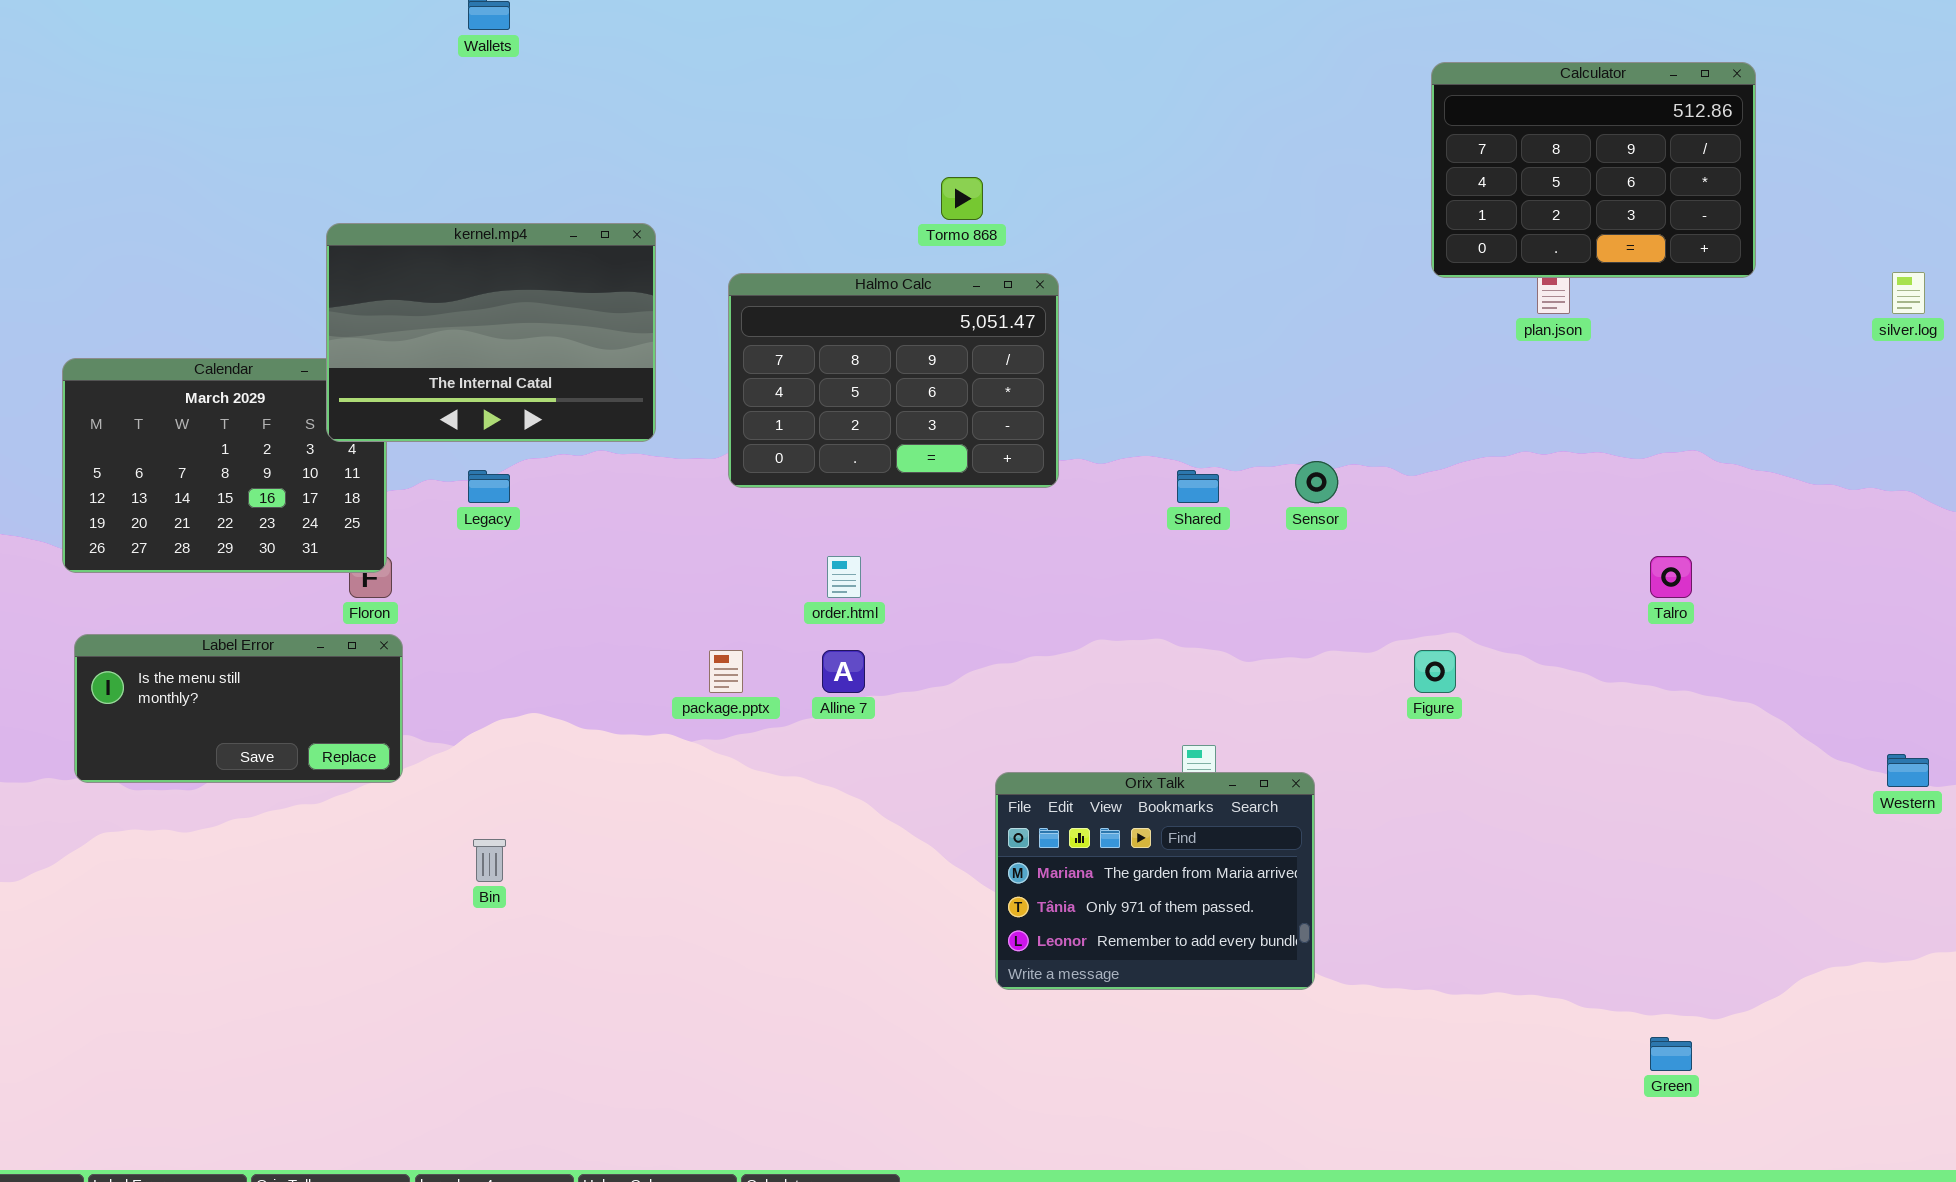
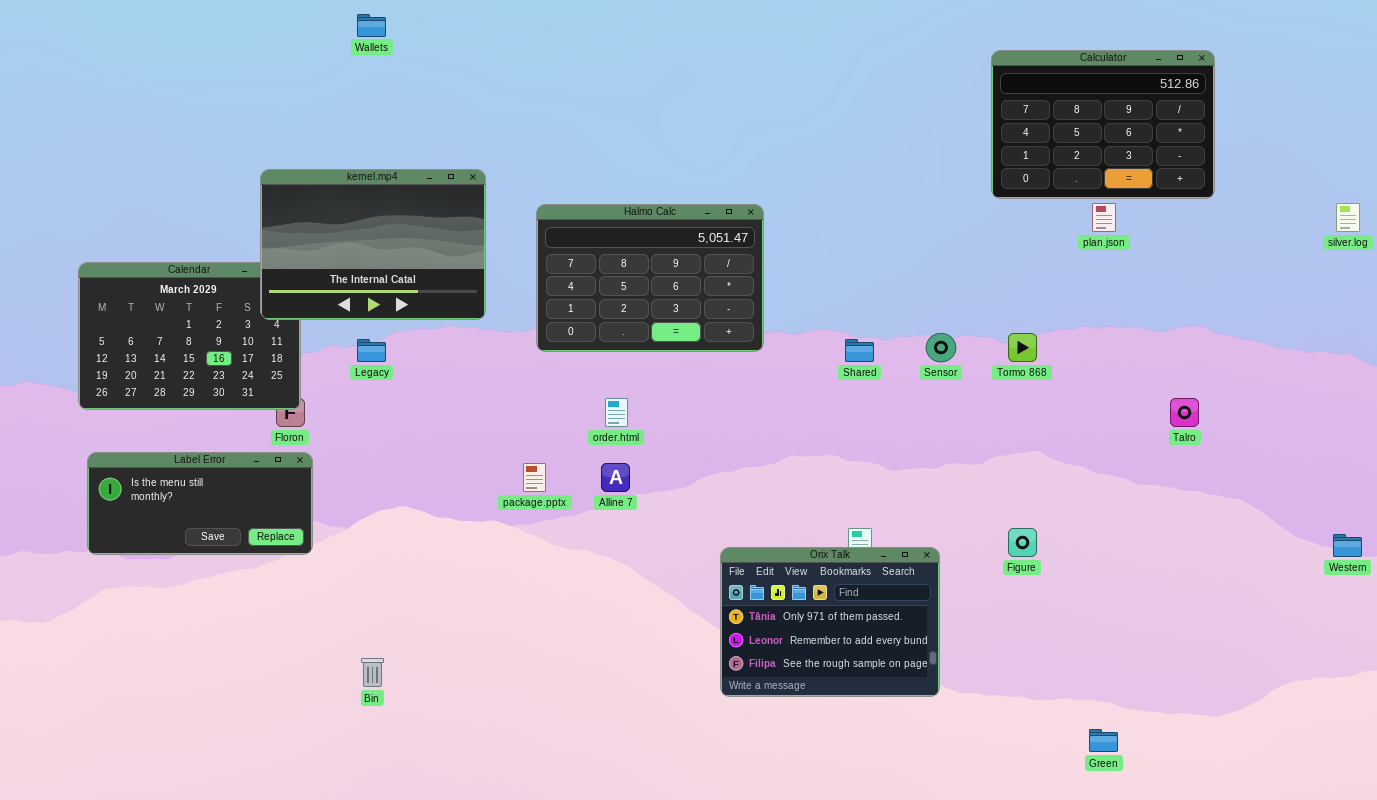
Calculator: [1431,62,1756,278] -> [991,50,1215,199], moved
Tormo 868: [941,177,983,220] -> [1008,333,1037,362], moved
Figure: [1414,650,1456,693] -> [1008,528,1037,557], moved
Orix Talk: [995,772,1315,990] -> [720,547,940,697], scrolled down 1 row
Bin: [473,839,506,882] -> [361,658,384,687], moved
Green: [1650,1037,1692,1071] -> [1089,729,1118,752], moved

